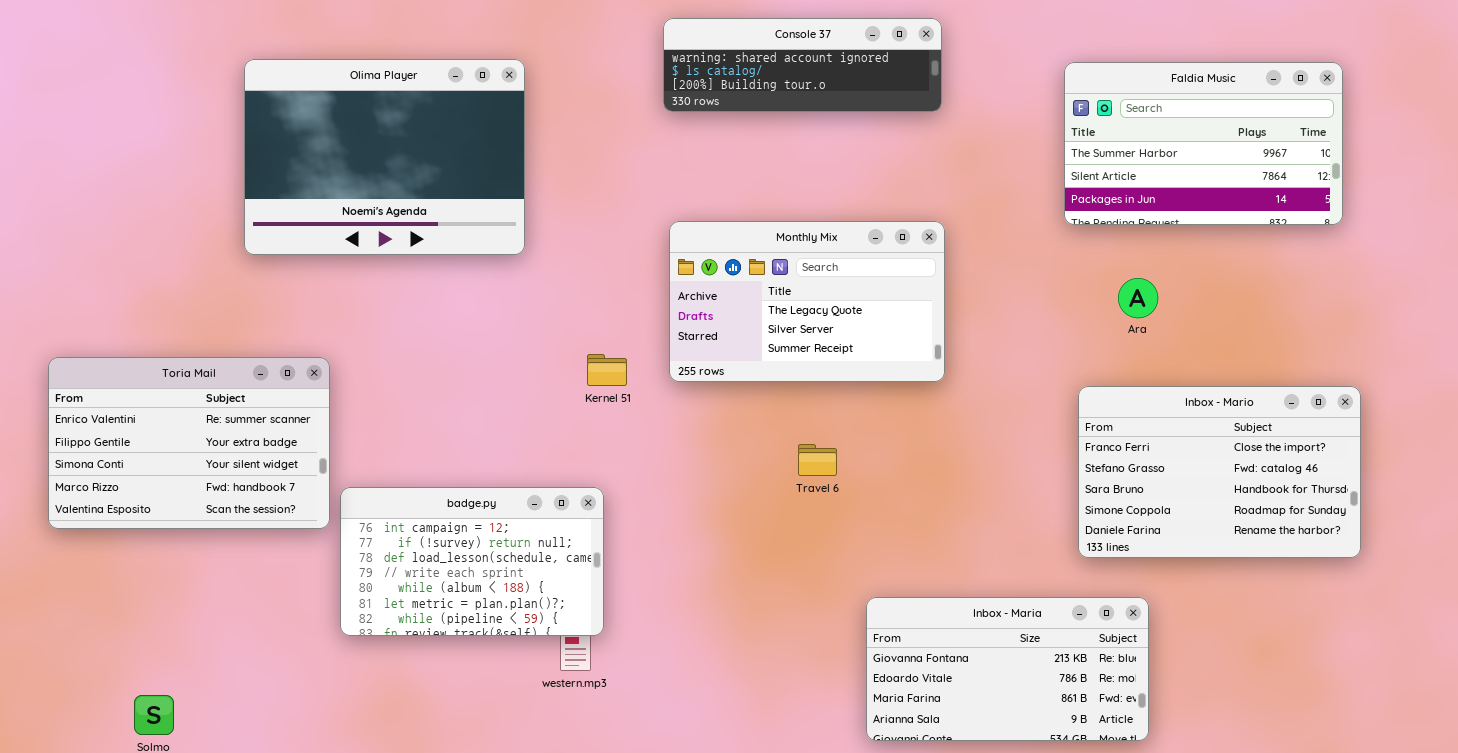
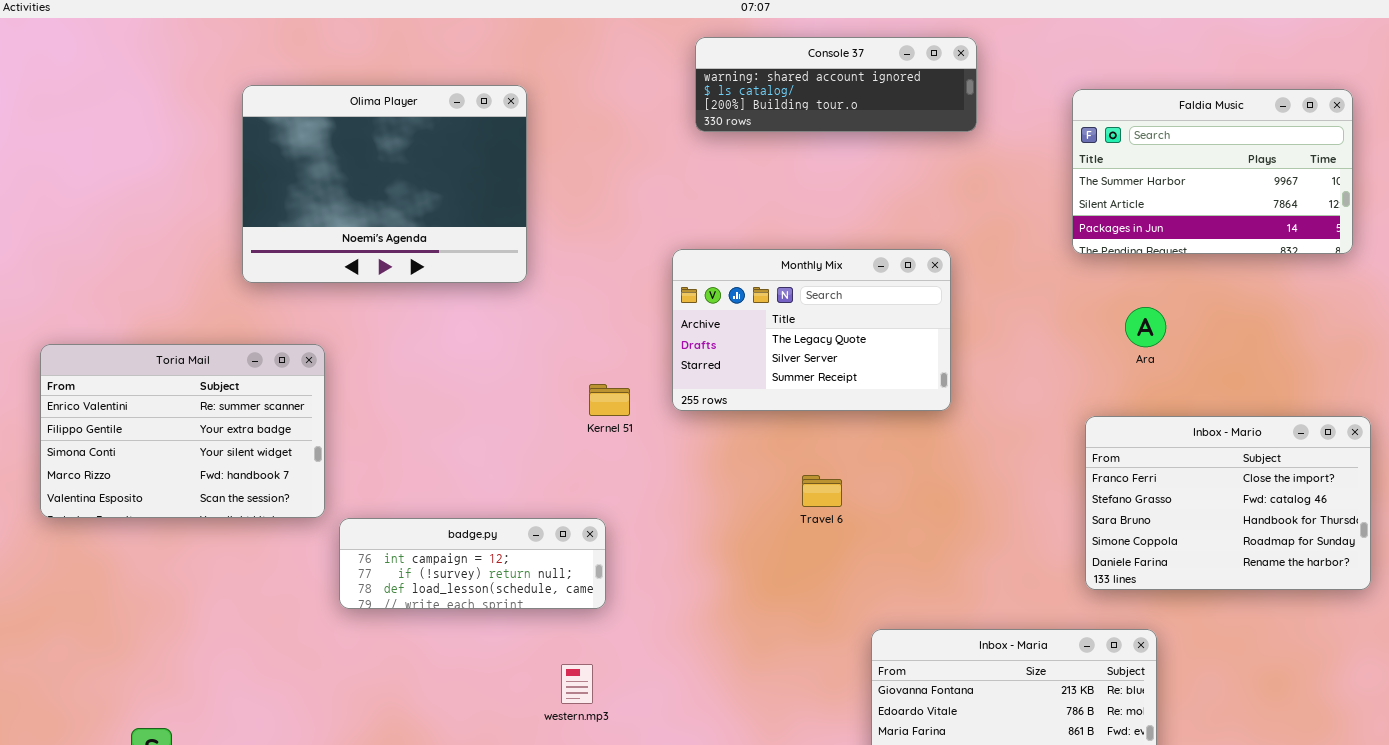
Console 37: [663,18,942,112] -> [695,37,977,132], moved
Toria Mail: [48,357,330,529] -> [40,344,325,518], moved
badge.py: [340,487,604,636] -> [339,518,606,609], resized

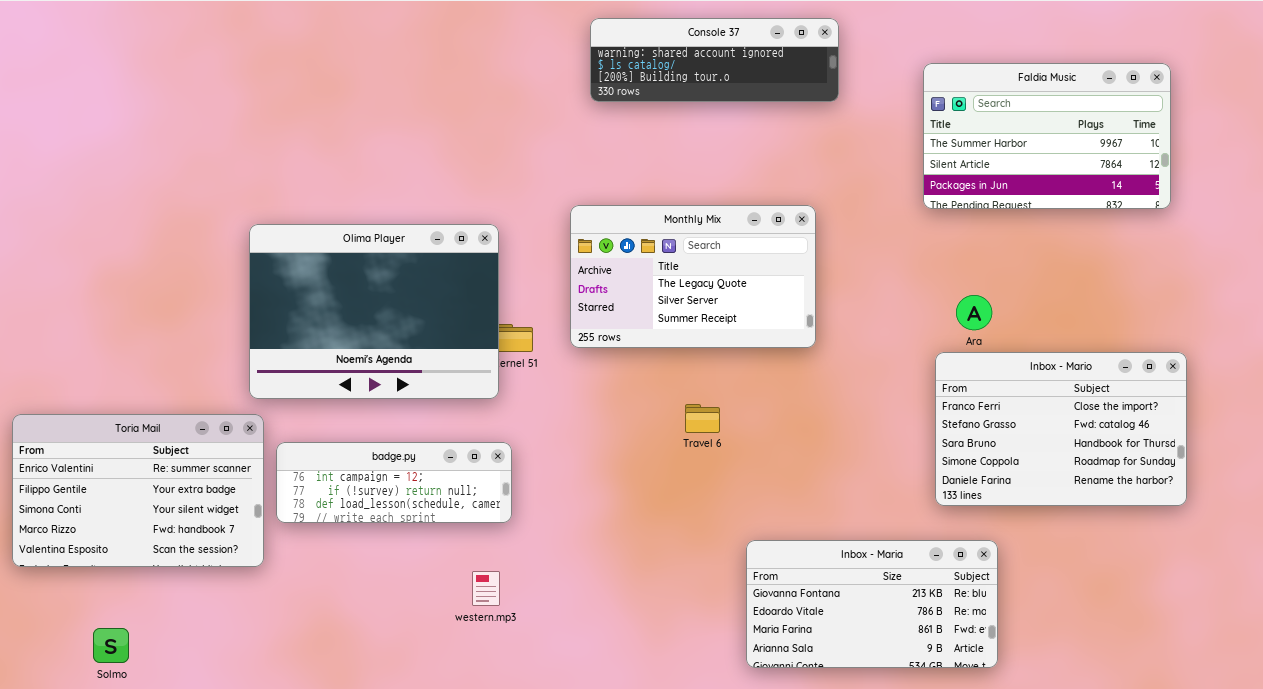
Olima Player: [242,85,527,283] -> [249,224,499,399], moved
Ara: [1125,307,1166,347] -> [956,295,992,330], moved
Toria Mail: [40,344,325,518] -> [12,414,264,567], moved

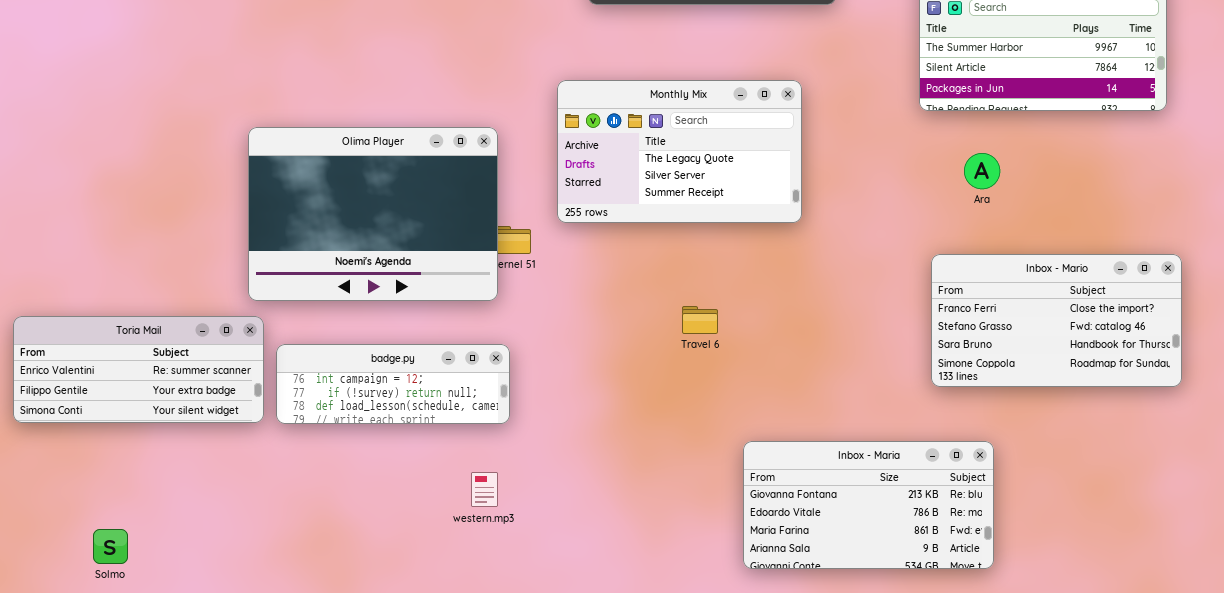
Monthly Mix: [570,205,816,348] -> [557,80,802,223], moved
Ara: [956,295,992,330] -> [964,153,1000,189], moved
Inbox - Mario: [935,352,1187,506] -> [931,254,1182,387], resized
Toria Mail: [12,414,264,567] -> [13,316,264,423], resized

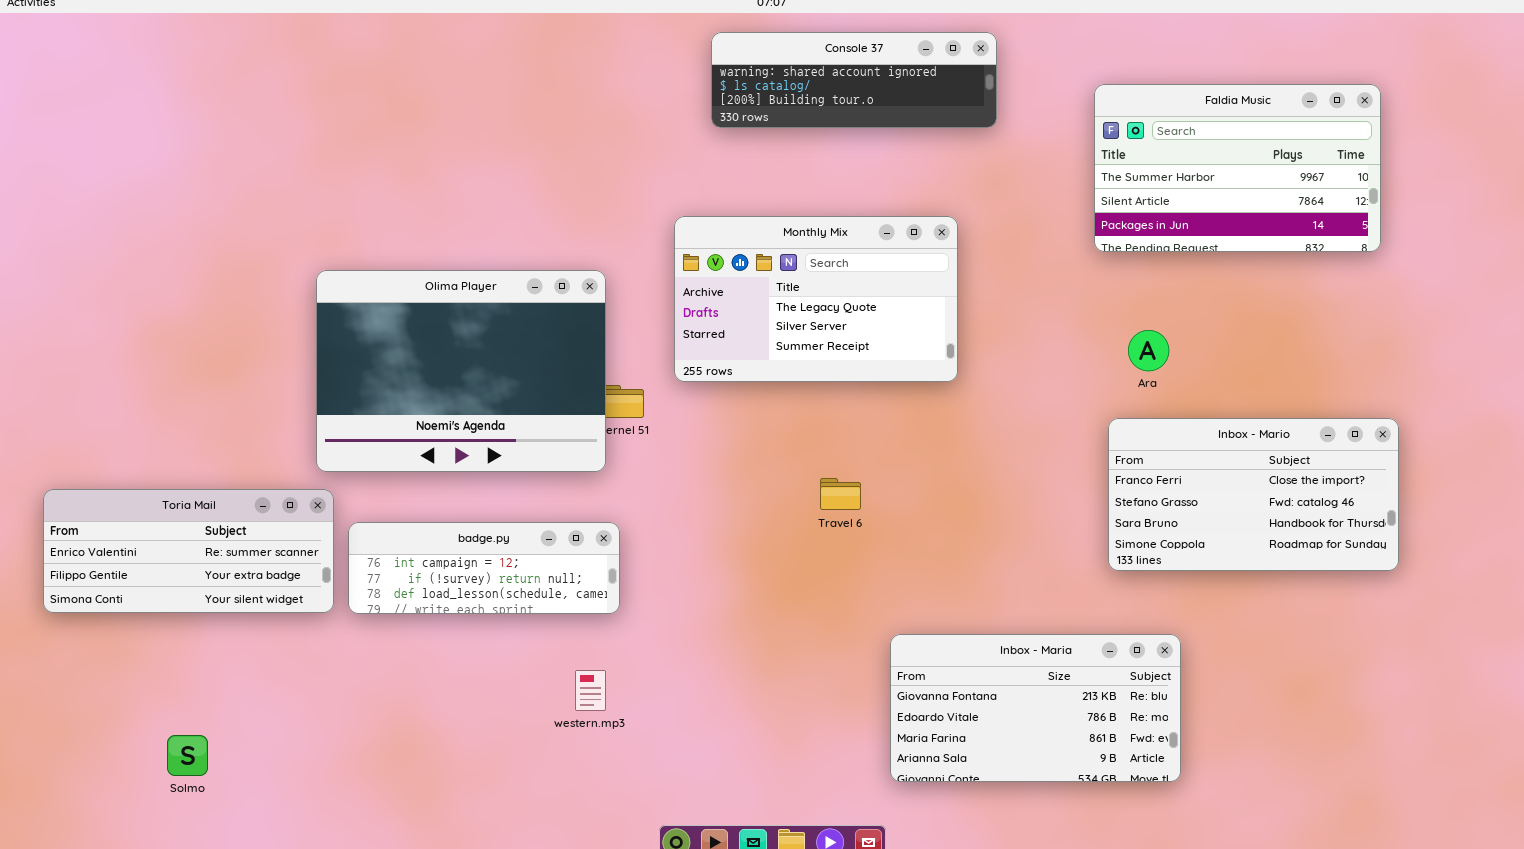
Ara: [964,153,1000,189] -> [1128,330,1169,371], moved
Solmo: [93,529,128,564] -> [167,735,208,776], moved

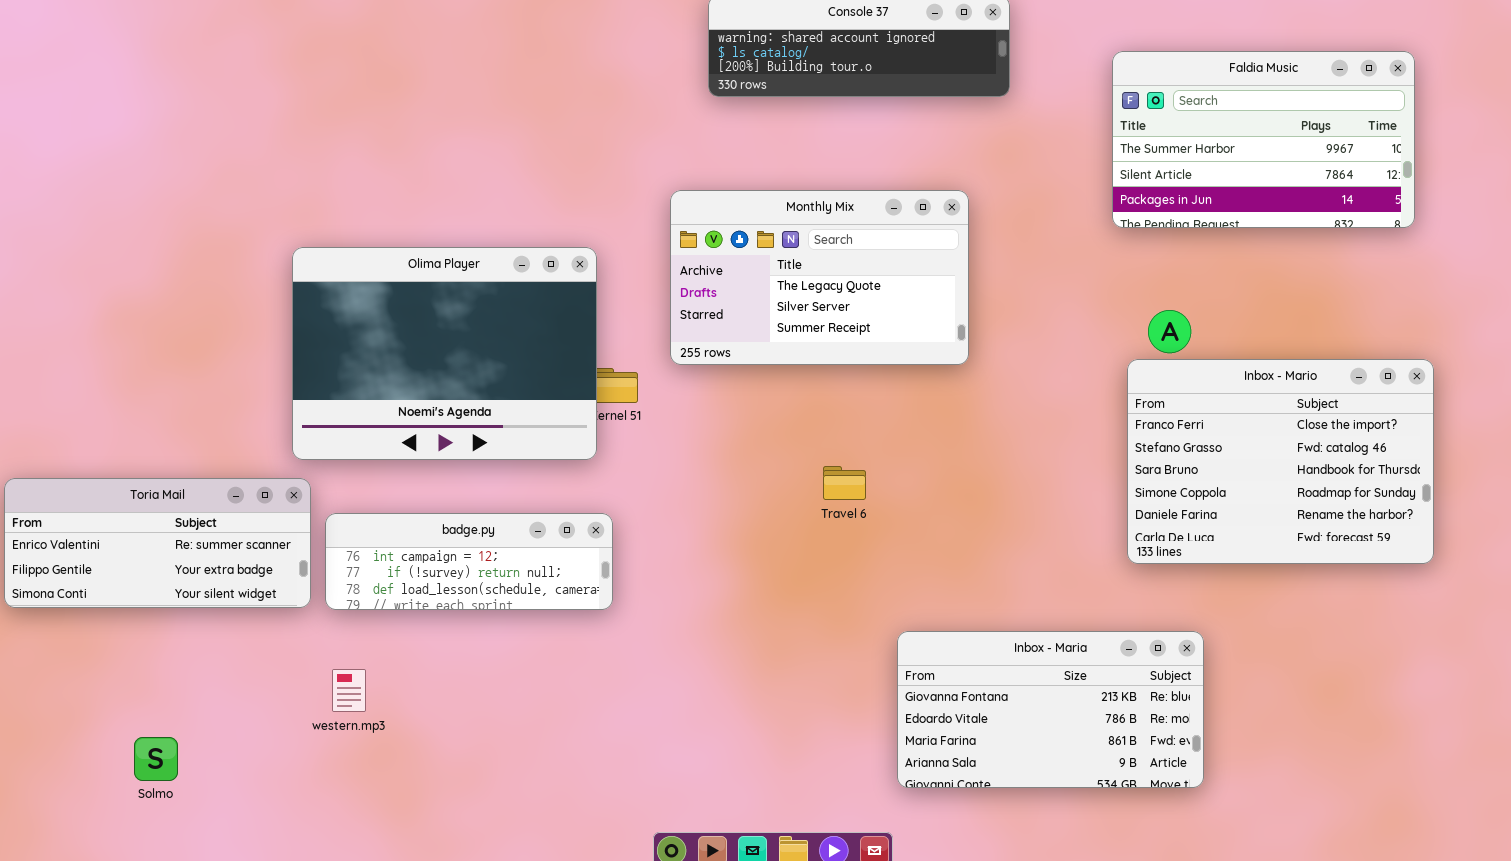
Inbox - Mario: [1108,418,1399,571] -> [1127,359,1434,564], resized
western.mp3: [575,670,606,711] -> [332,669,366,712], moved

